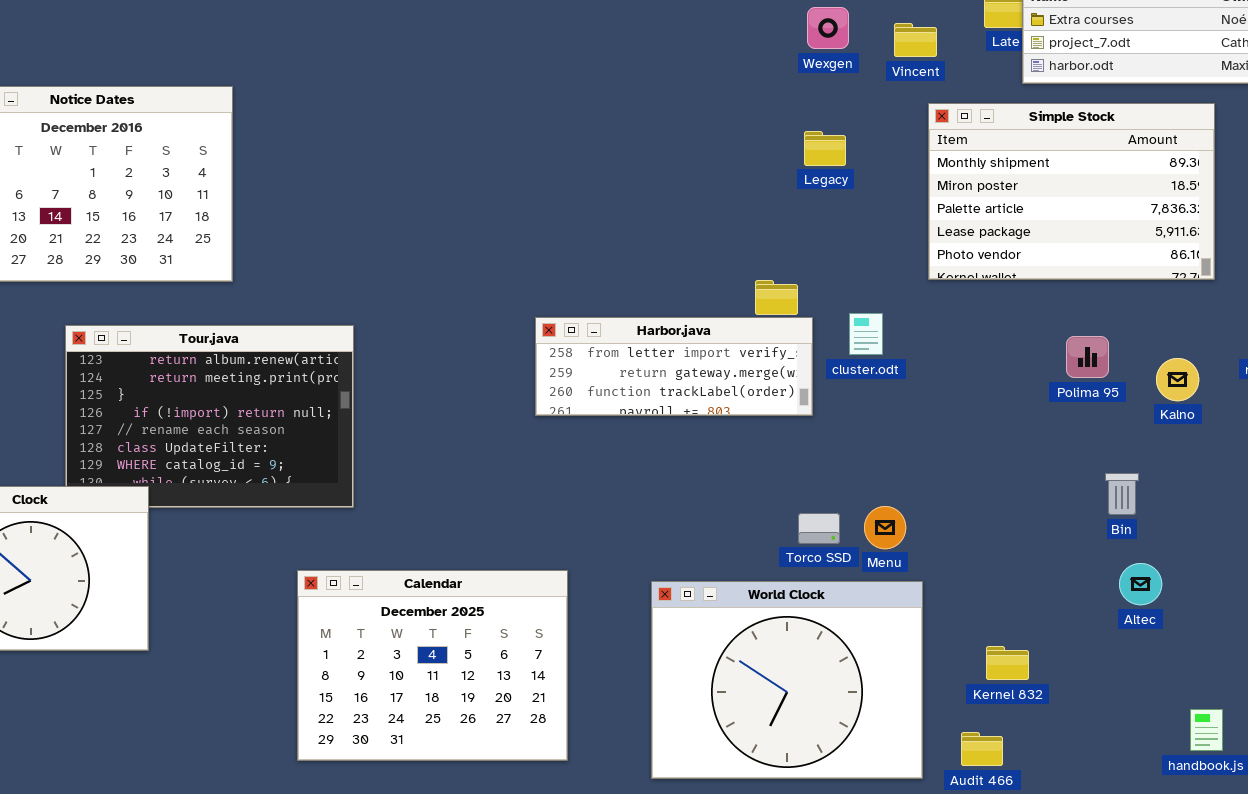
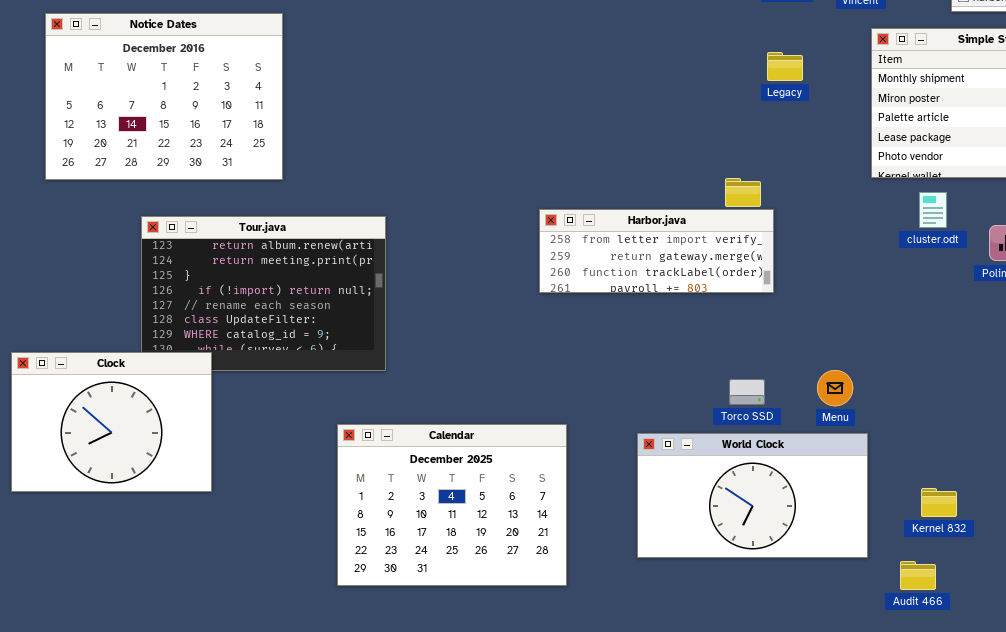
cluster.odt: [849,313,883,355] -> [919,192,947,228], moved
Torco SSD: [798,513,840,544] -> [729,379,765,405], moved
World Clock: [651,581,923,779] -> [637,433,868,558], resized

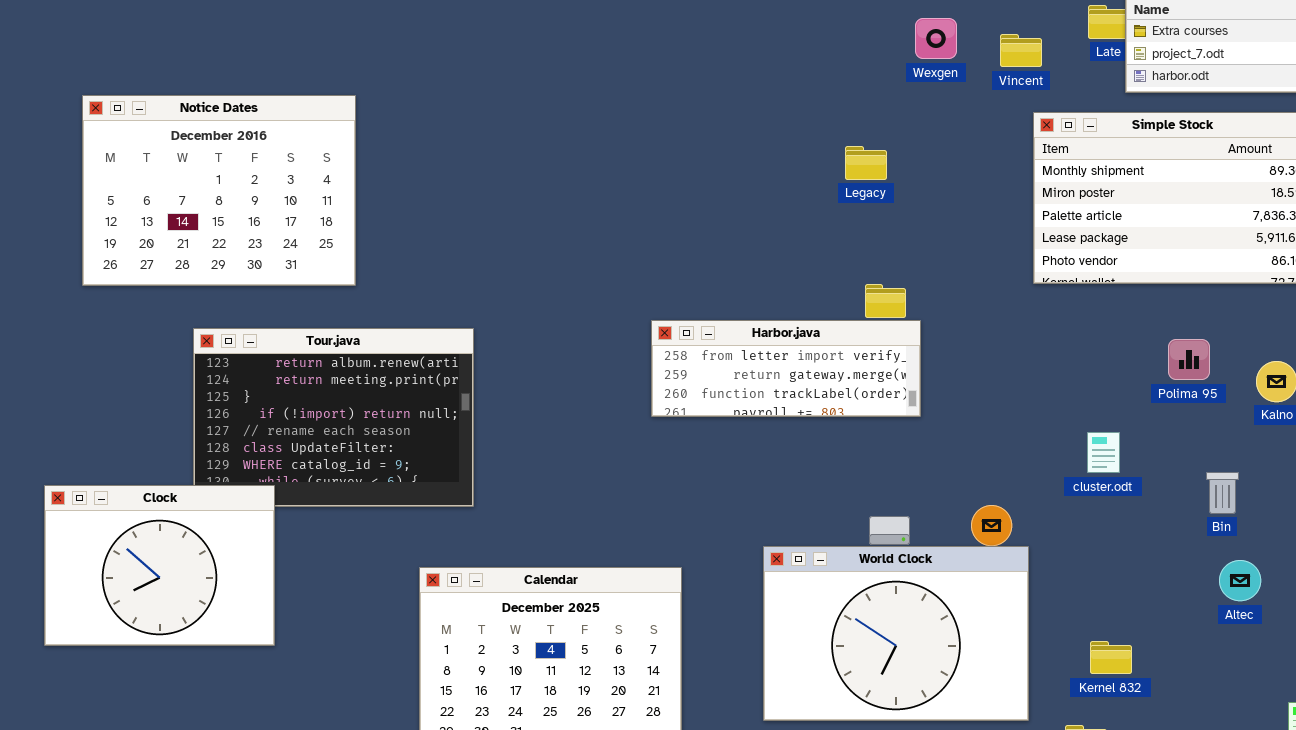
Legacy: [767,52,803,81] -> [845,146,887,180], moved
cluster.odt: [919,192,947,228] -> [1087,432,1120,473], moved
World Clock: [637,433,868,558] -> [763,546,1029,721], resized

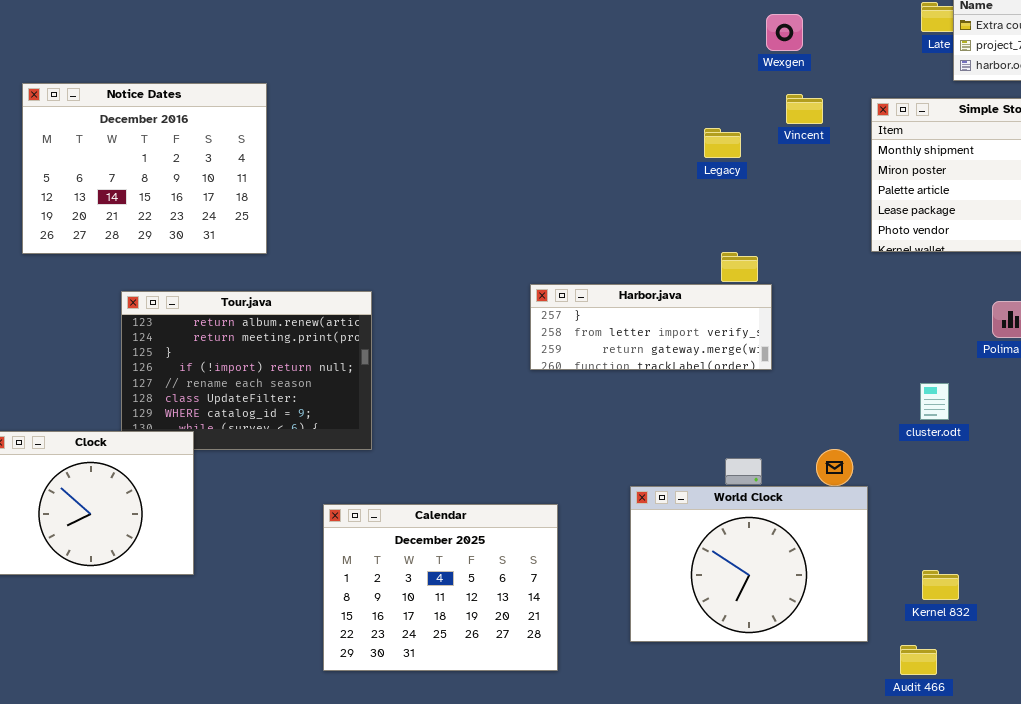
Vincent: [1000,34,1042,67] -> [786,94,823,124], moved
Harbor.java: [651,320,921,417] -> [530,284,772,370], scrolled up 1 row

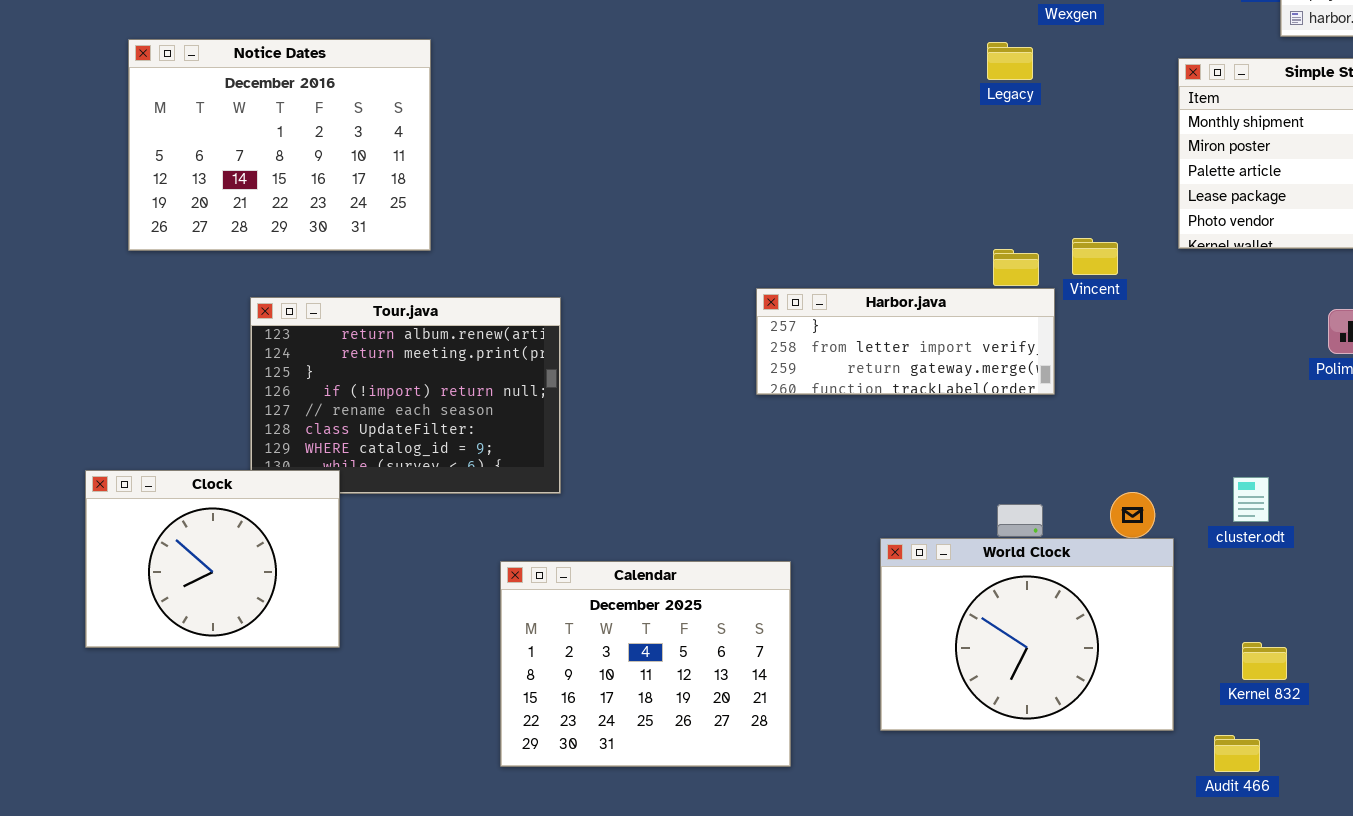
Vincent: [786,94,823,124] -> [1072,238,1118,275], moved
Legacy: [704,128,741,158] -> [987,42,1033,80], moved
cluster.odt: [920,383,949,420] -> [1233,477,1269,522], moved

